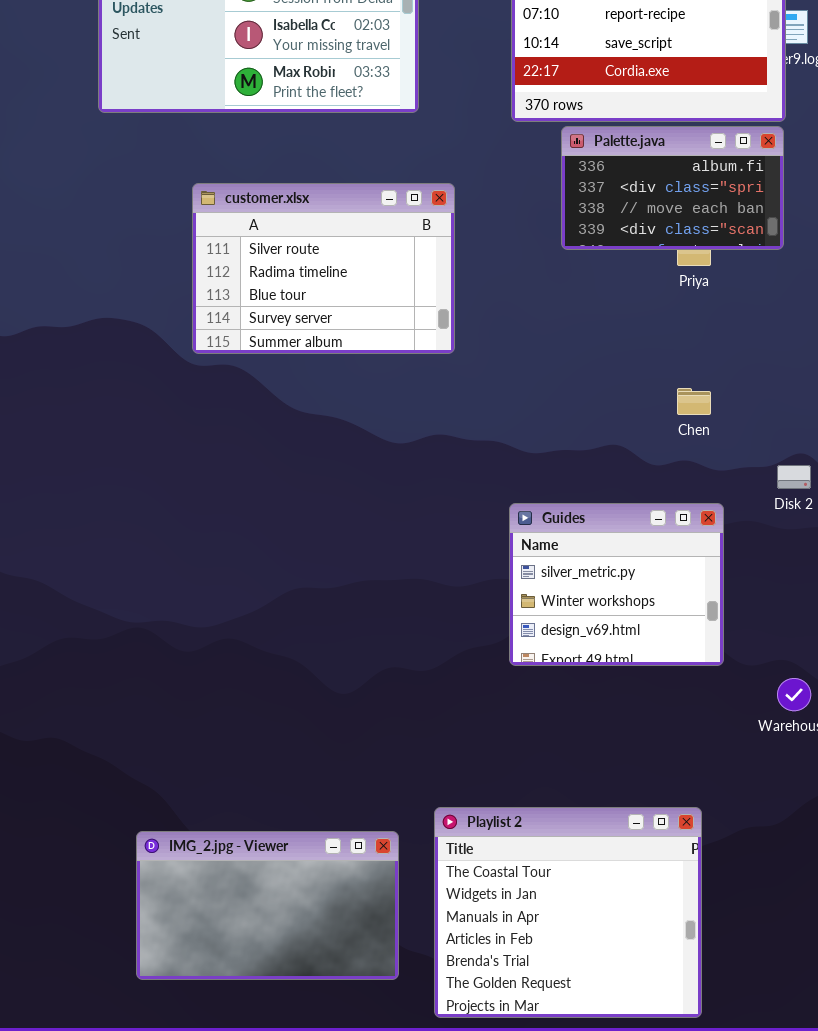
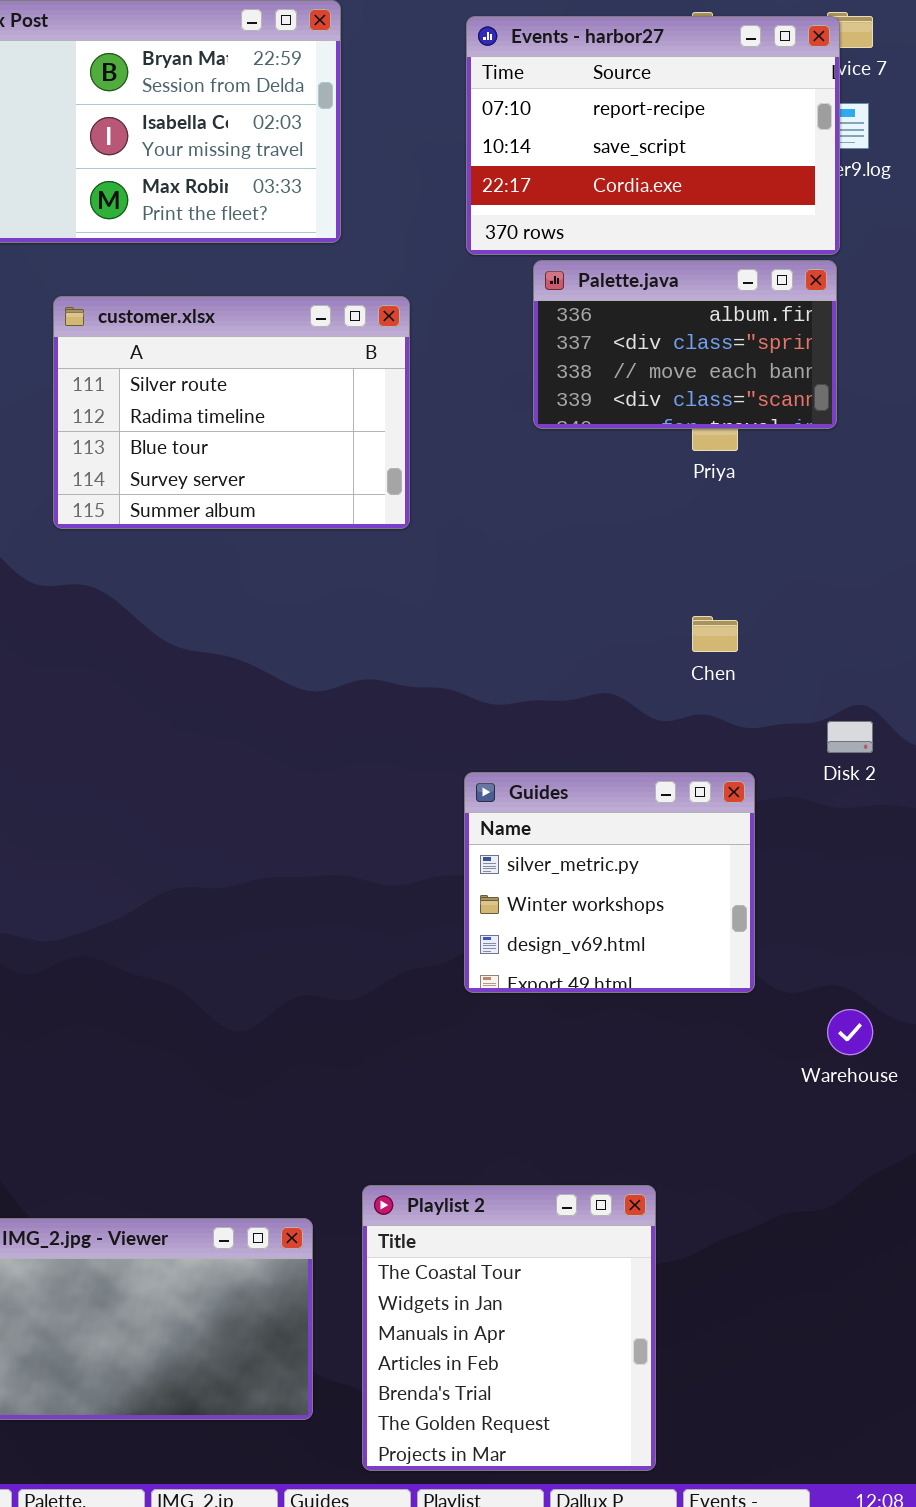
customer.xlsx: [192,183,455,354] -> [53,296,410,529], moved
Playlist 2: [434,807,702,1018] -> [362,1185,656,1471], resized

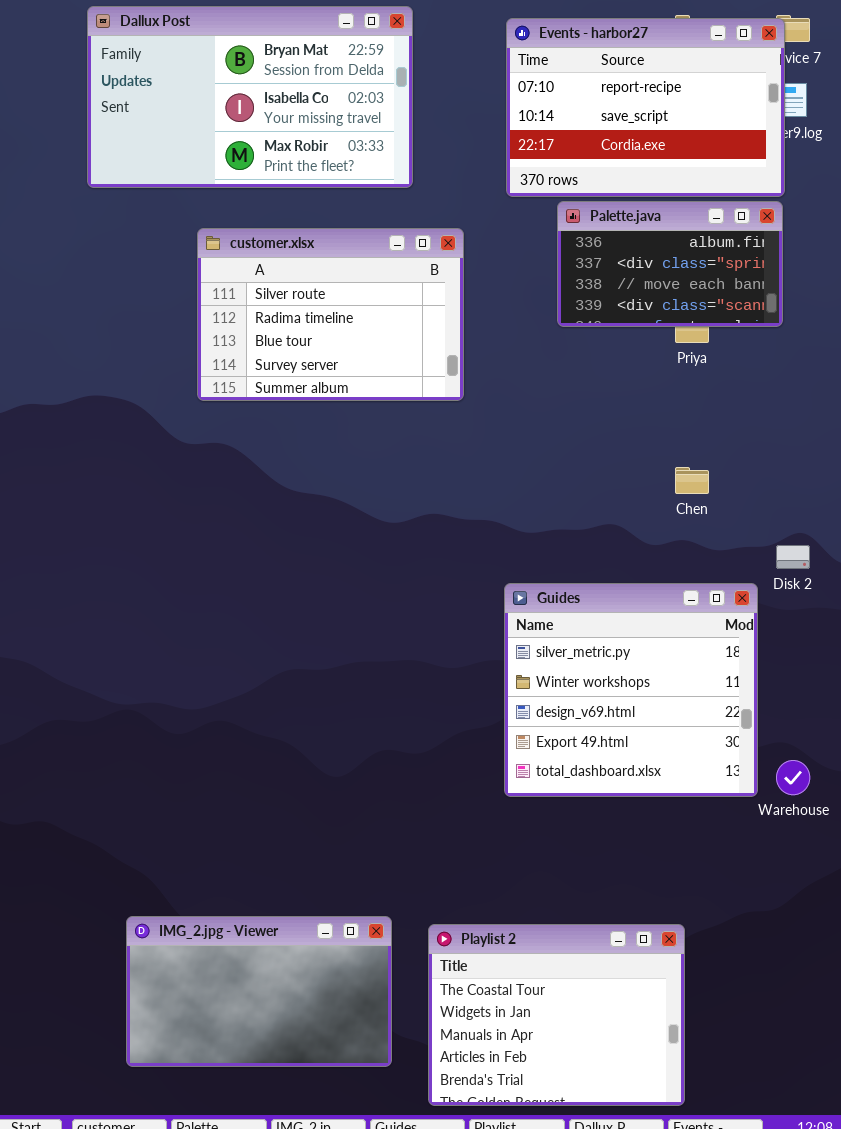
Guides: [464,772,755,993] -> [504,583,758,797], resized
Playlist 2: [362,1185,656,1471] -> [428,924,685,1106], resized

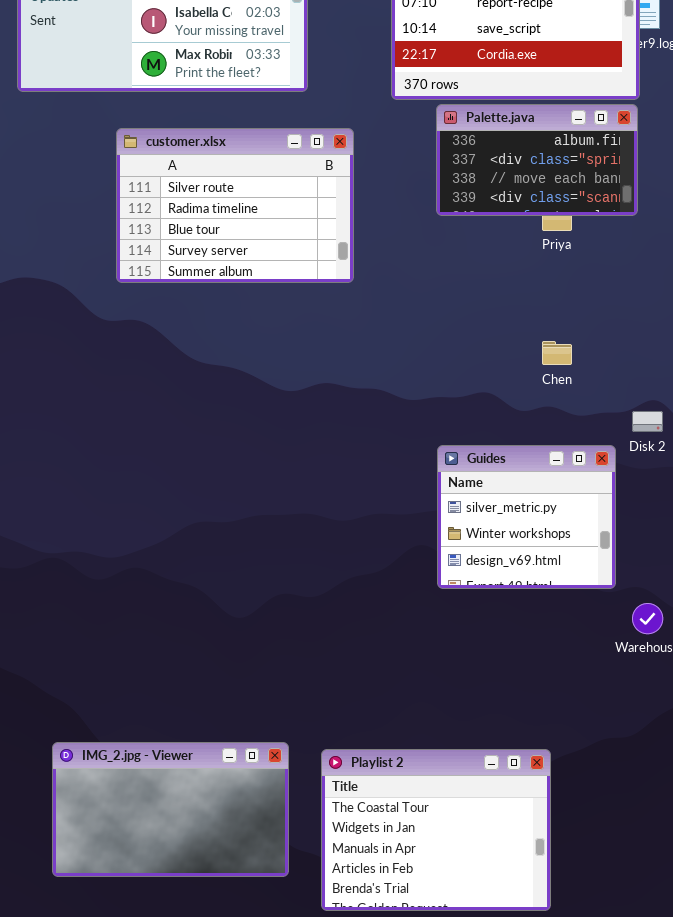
Guides: [504,583,758,797] -> [437,445,616,589], resized

